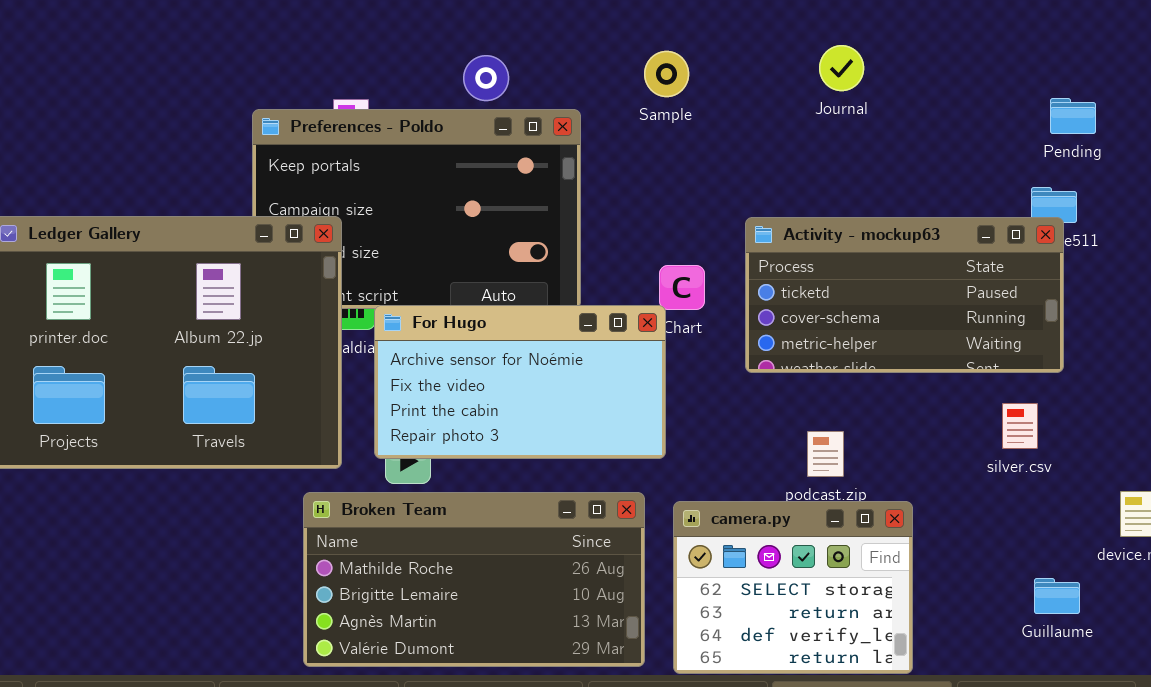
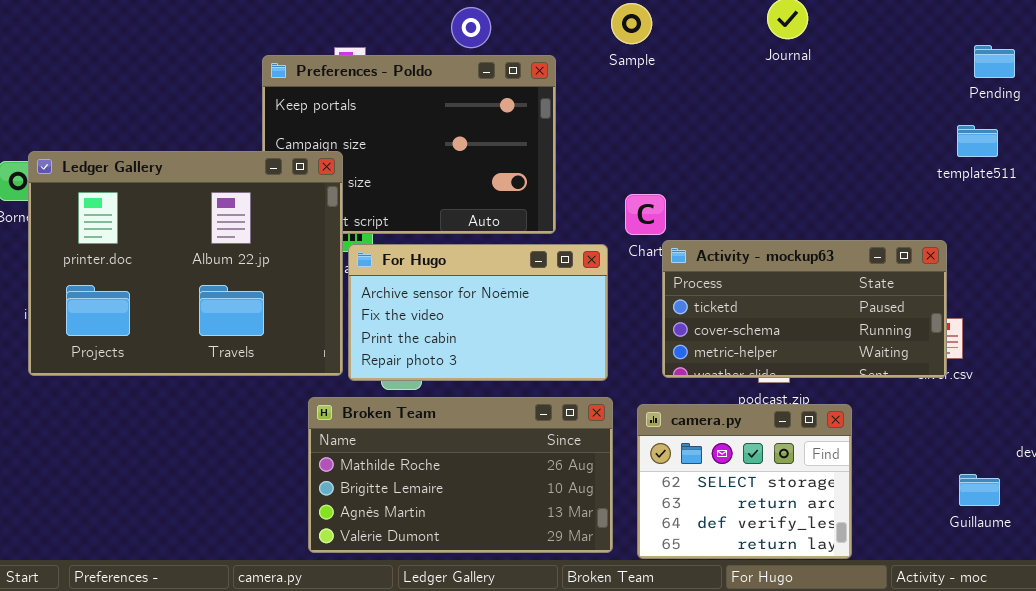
Activity - mockup63: [745,217,1064,373] -> [662,240,947,378], moved
For Hugo: [374,305,666,459] -> [348,244,608,381], moved

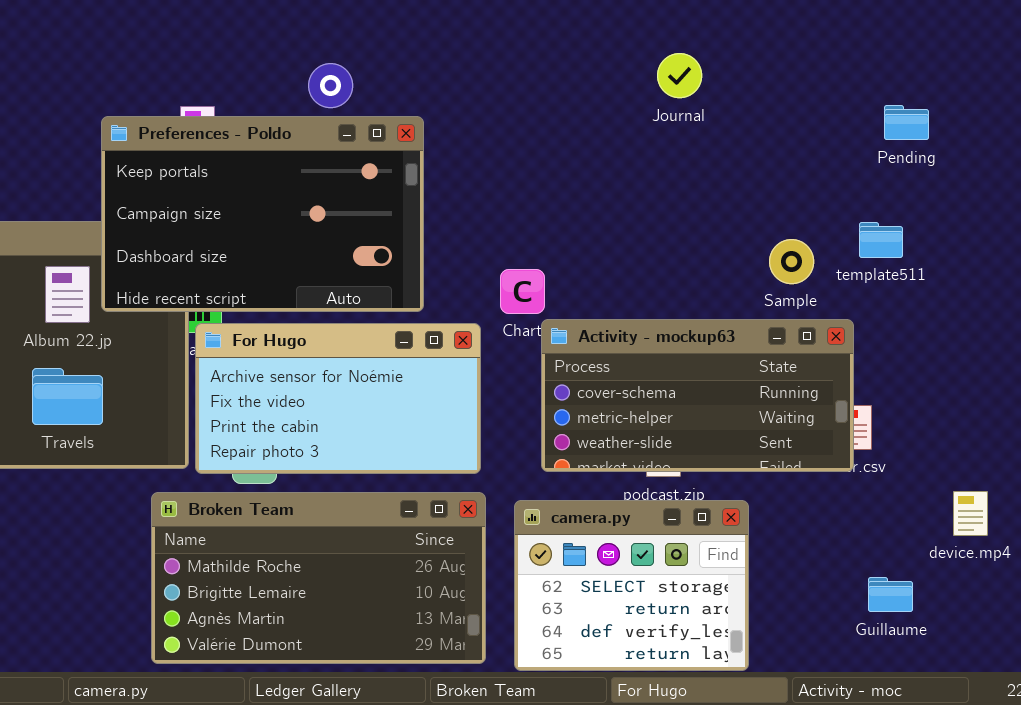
Sample: [611,3,652,44] -> [769,239,814,284], moved
Preferences - Poldo: [262,55,556,234] -> [101,116,424,312], raised
template511: [957,125,998,157] -> [859,222,903,258], moved
Activity - mockup63: [662,240,947,378] -> [541,319,854,472], scrolled down 1 row

